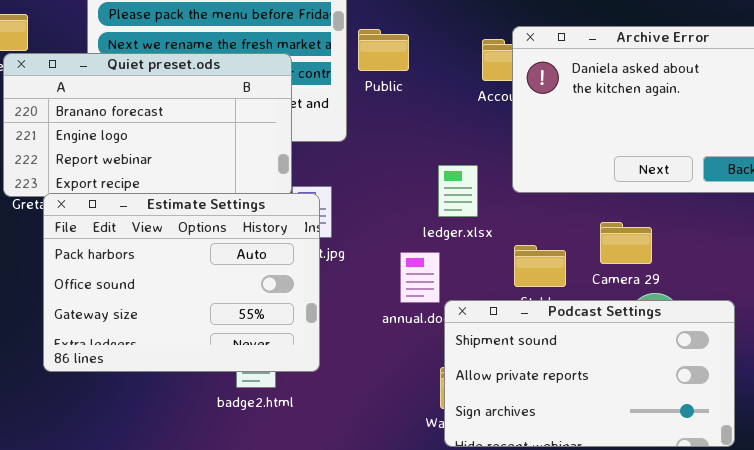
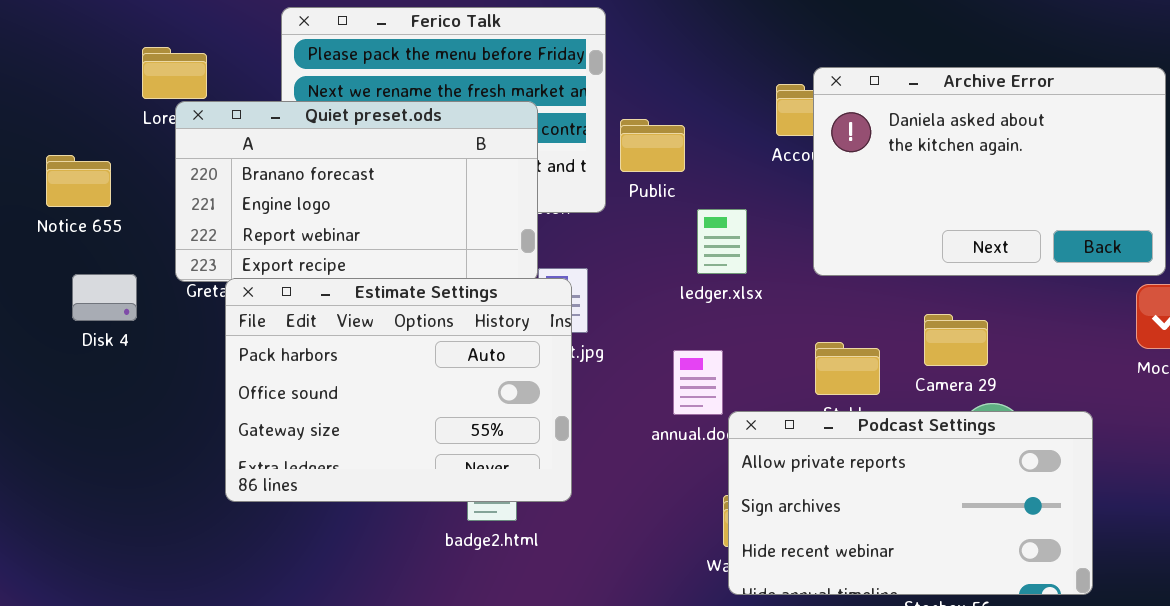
Public: [358,29,409,71] -> [620,119,685,172], moved
ledger.xlsx: [438,165,478,217] -> [697,209,747,274], moved
Podcast Settings: [444,300,735,447] -> [728,411,1093,595], scrolled down 1 row

